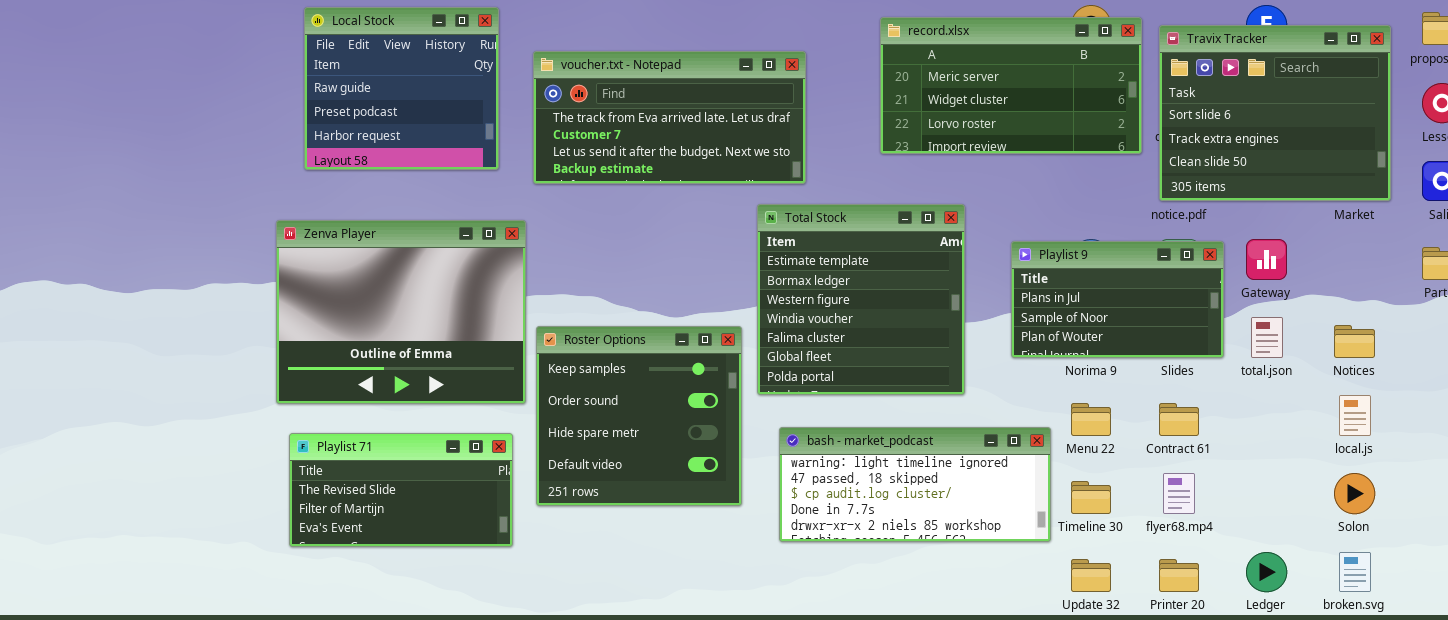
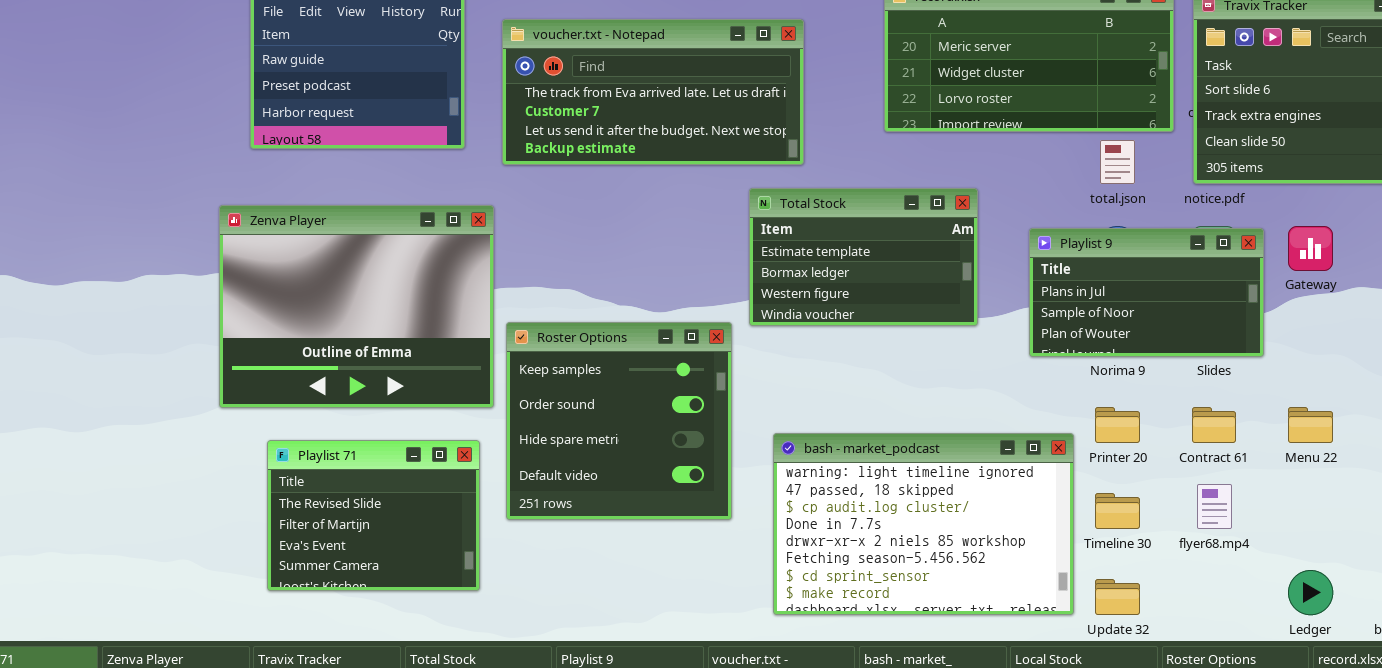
Total Stock: [757,204,965,395] -> [749,188,978,326], resized
total.json: [1251,317,1283,358] -> [1100,140,1135,184], moved
Menu 22: [1071,403,1111,436] -> [1288,407,1333,443], moved
bash - market_podcast: [779,427,1051,542] -> [773,433,1074,615], resized
Playlist 71: [289,433,513,547] -> [267,440,480,591], resized
Printer 20: [1159,559,1199,592] -> [1095,407,1140,443], moved

